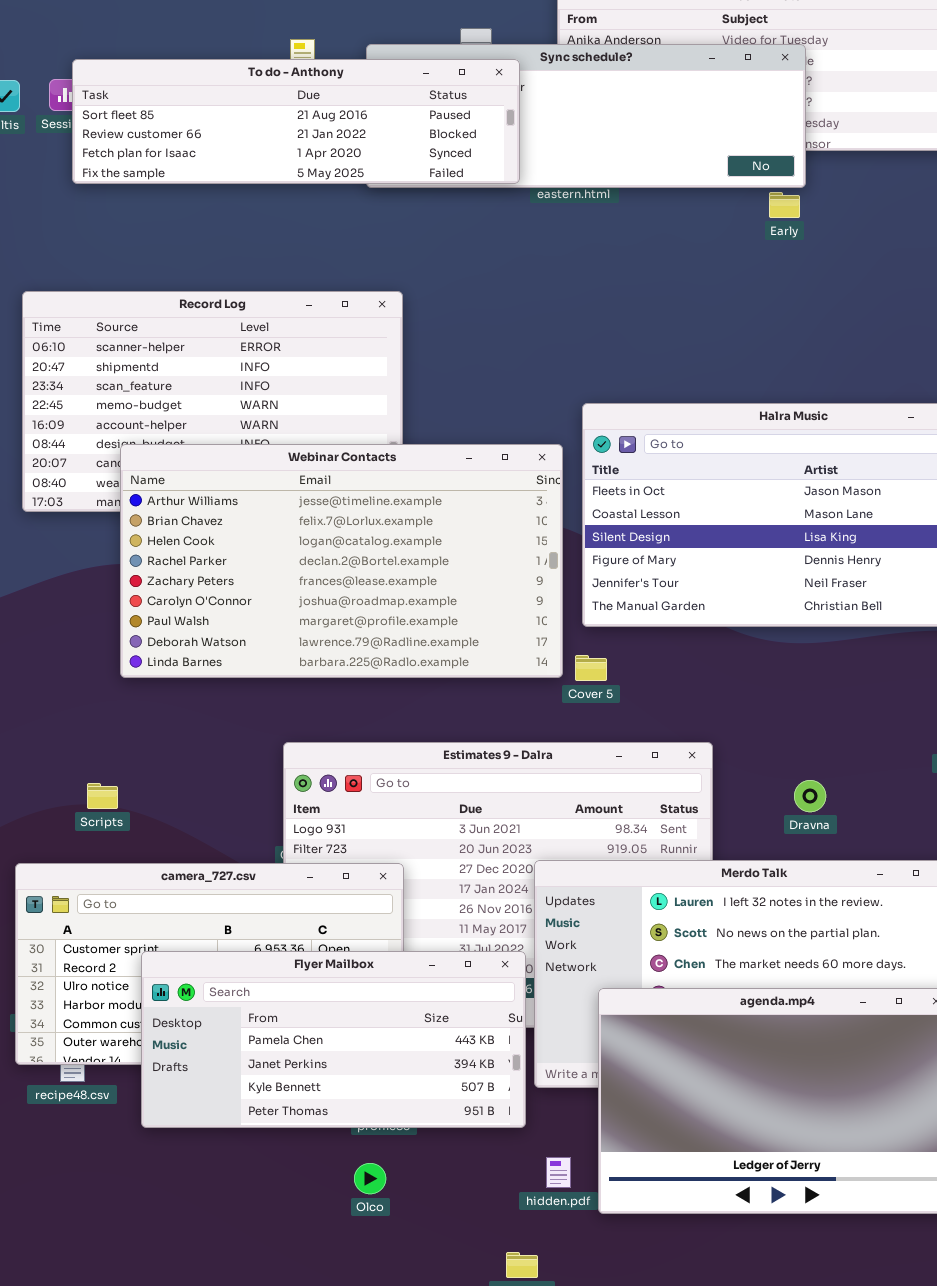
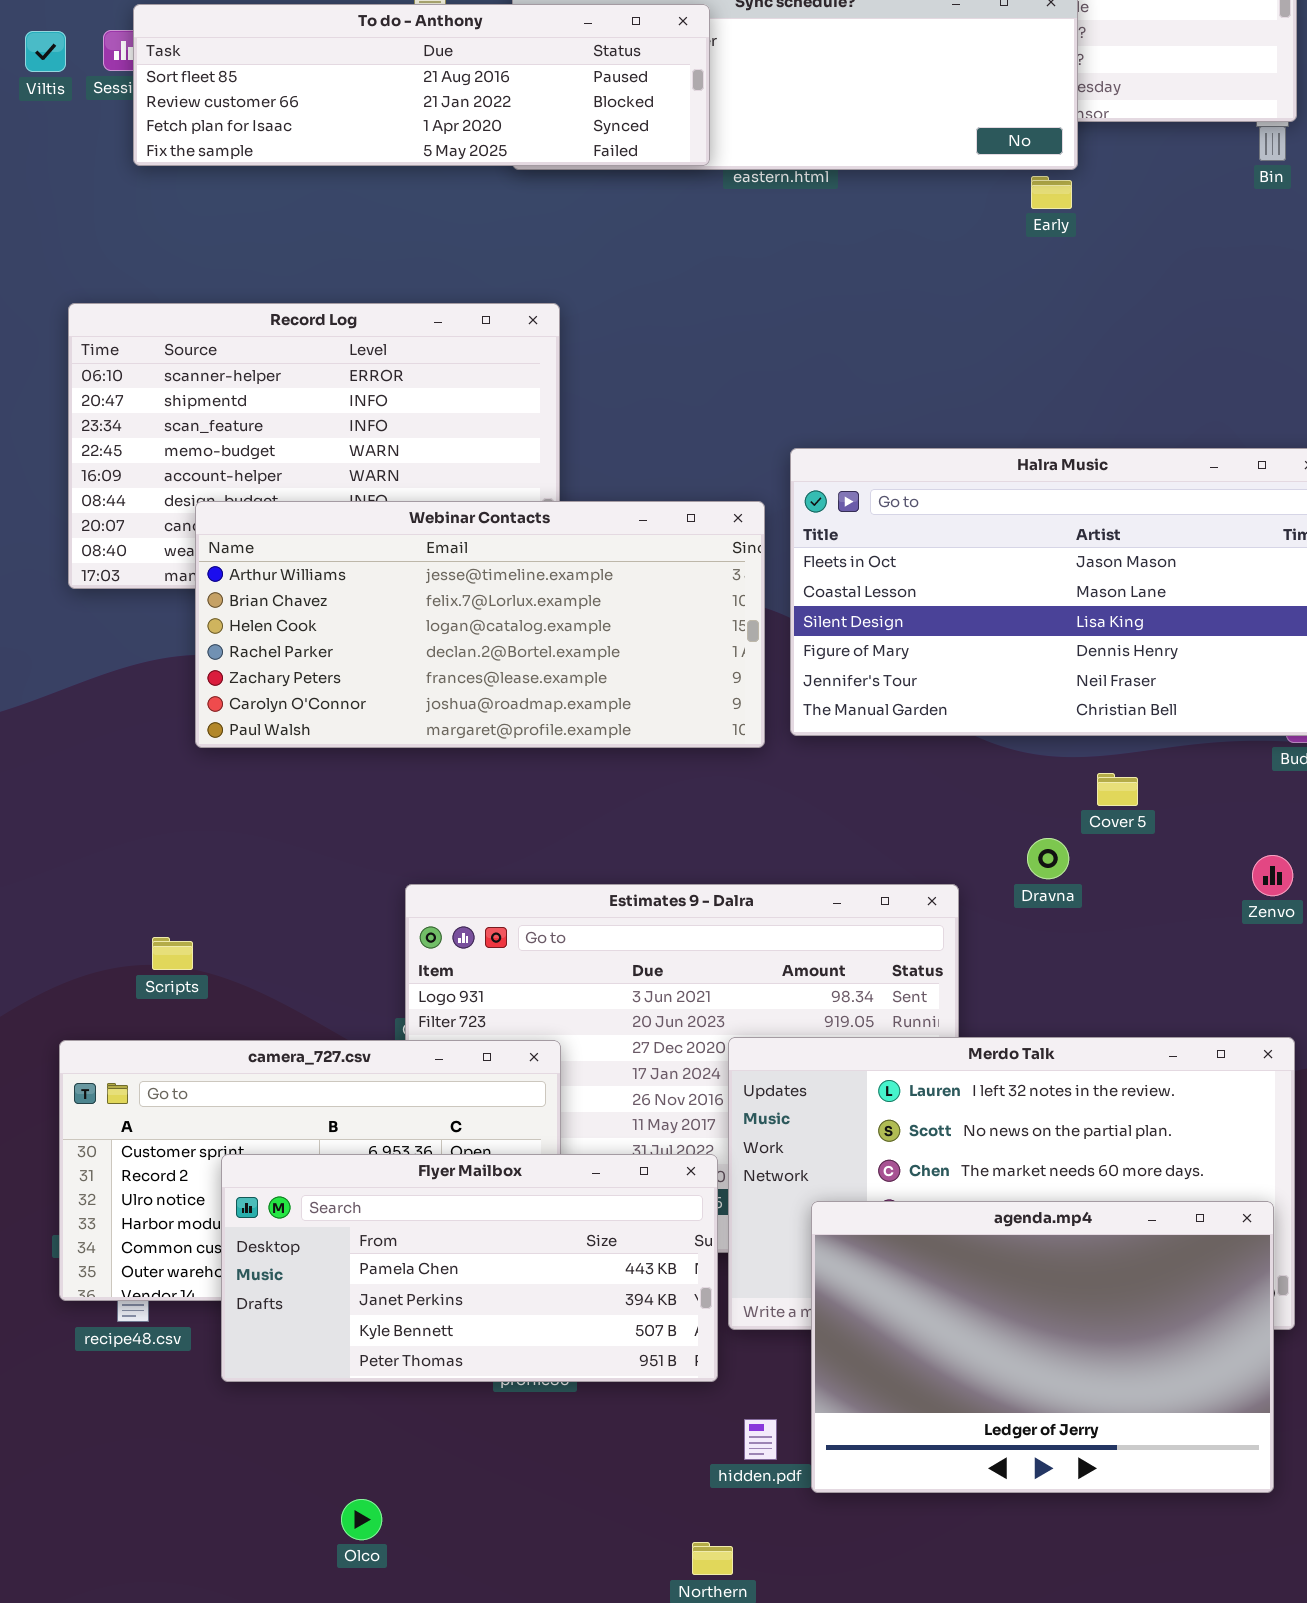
Webinar Contacts: [120,444,563,678] -> [195,501,765,748], resized
Cover 5: [575,655,607,681] -> [1097,773,1138,806], moved
Dravna: [794,780,826,812] -> [1027,838,1069,879], moved
Olco: [354,1163,386,1194] -> [341,1499,382,1540], moved

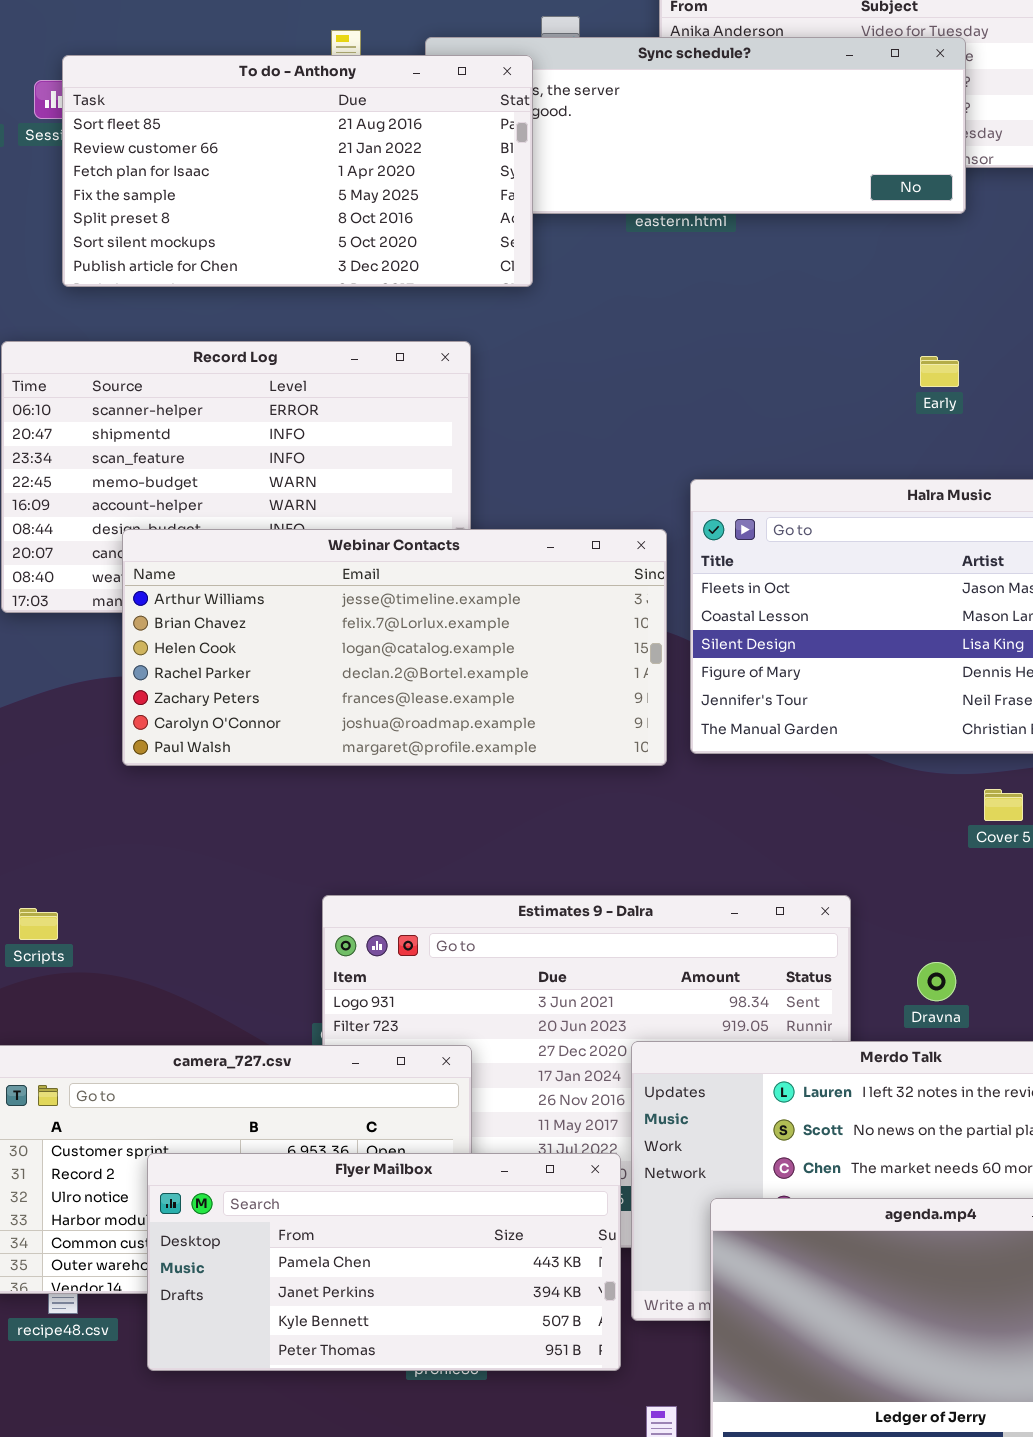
To do - Anthony: [133,4,710,166] -> [62,55,533,287], resized
Early: [1031,176,1072,209] -> [920,356,959,387], moved
Dravna: [1027,838,1069,879] -> [917,962,956,1001], moved
Scripts: [152,937,193,970] -> [19,908,58,940], moved

